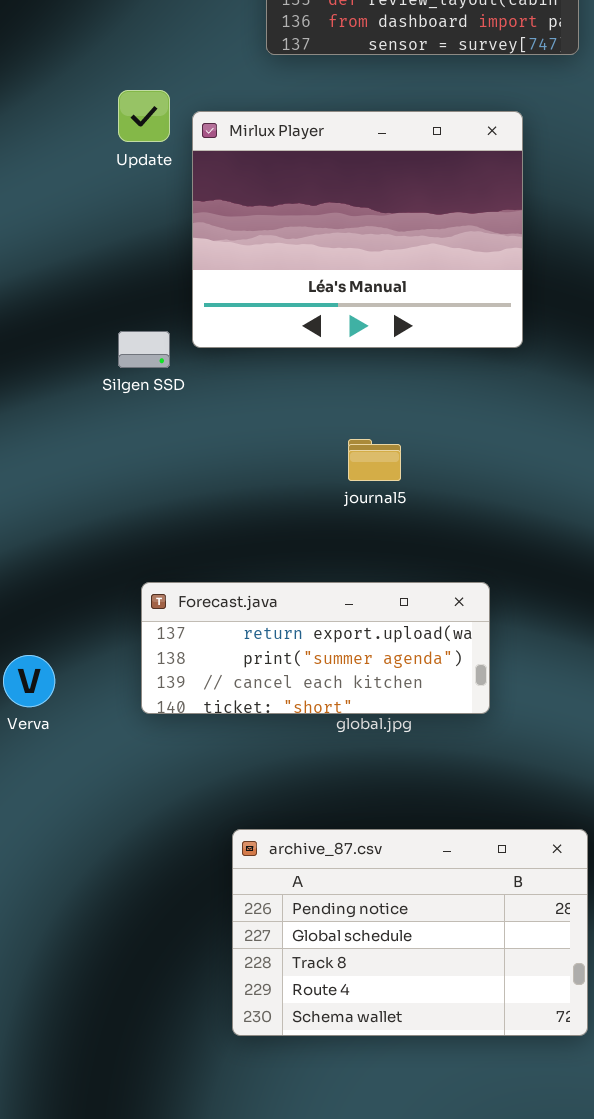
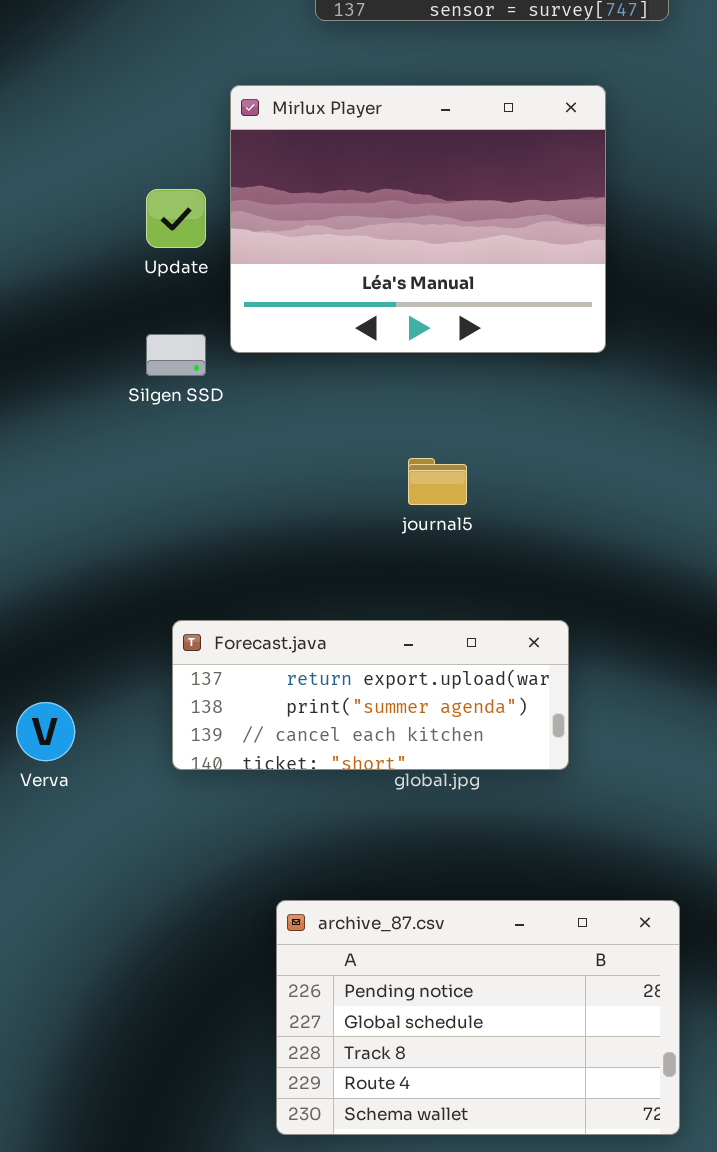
Update: [118,90,170,142] -> [146,189,206,248], moved

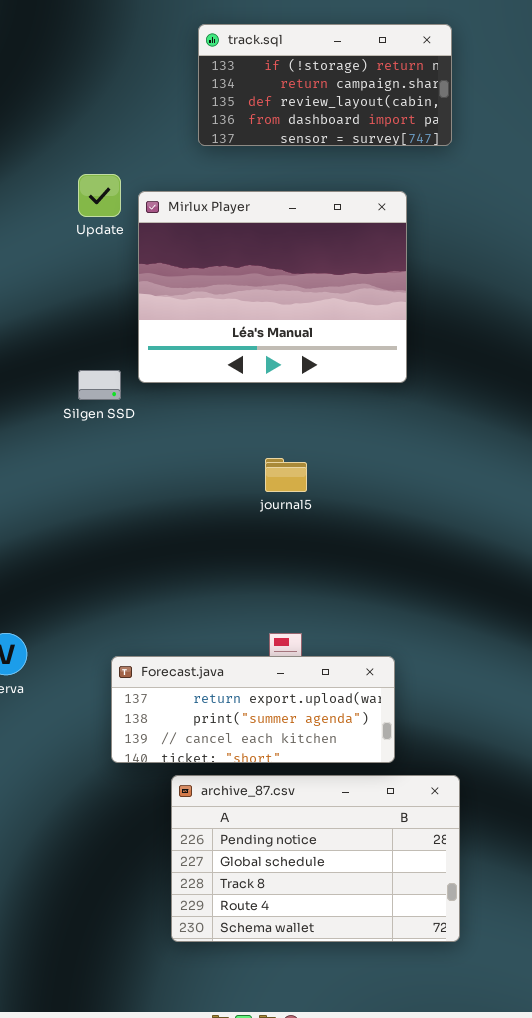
Update: [146,189,206,248] -> [78,174,121,217], moved
Forecast.java: [172,620,569,770] -> [111,656,395,763], moved

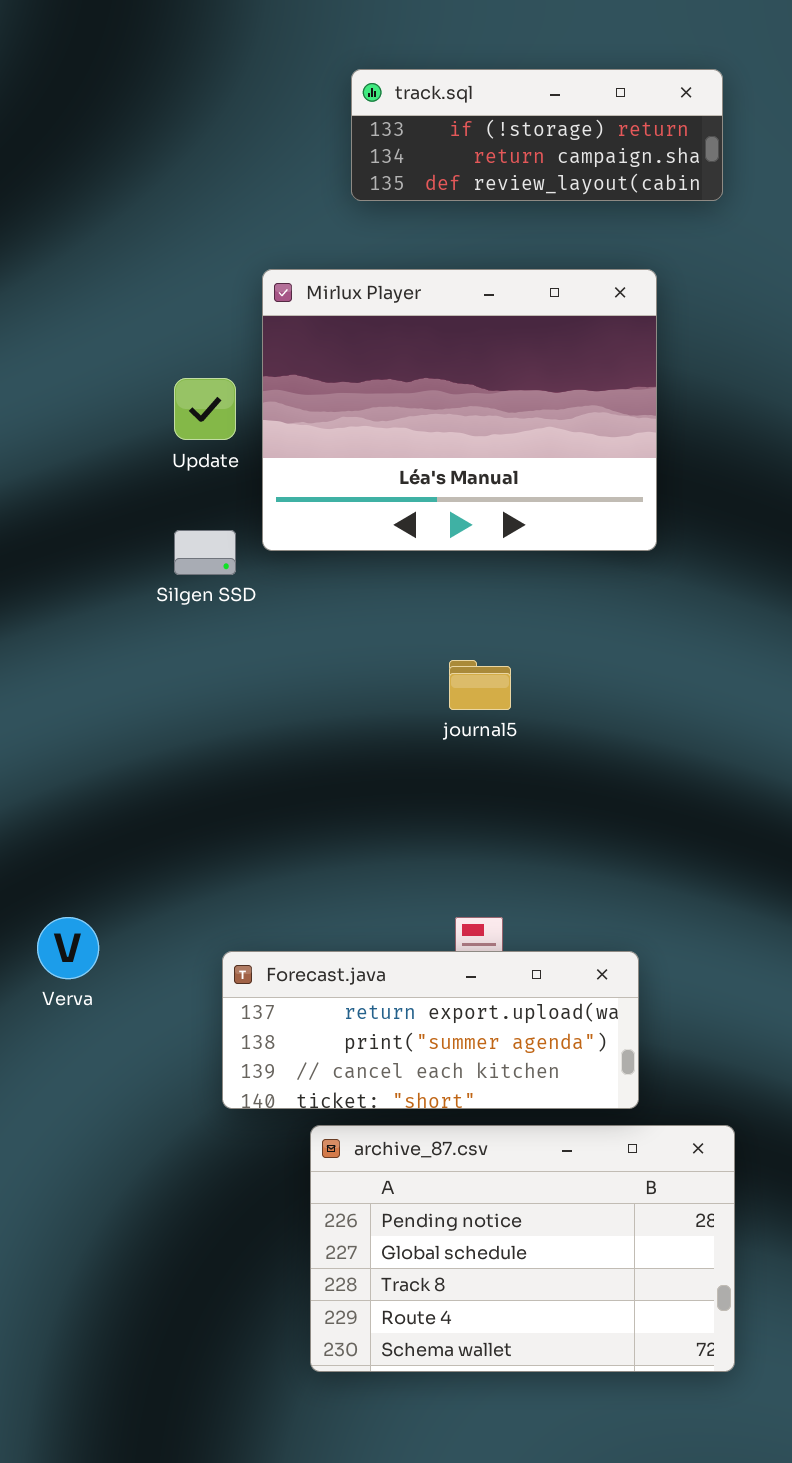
track.sql: [198,24,452,146] -> [351,69,723,201], resized
Update: [78,174,121,217] -> [174,378,236,440], moved

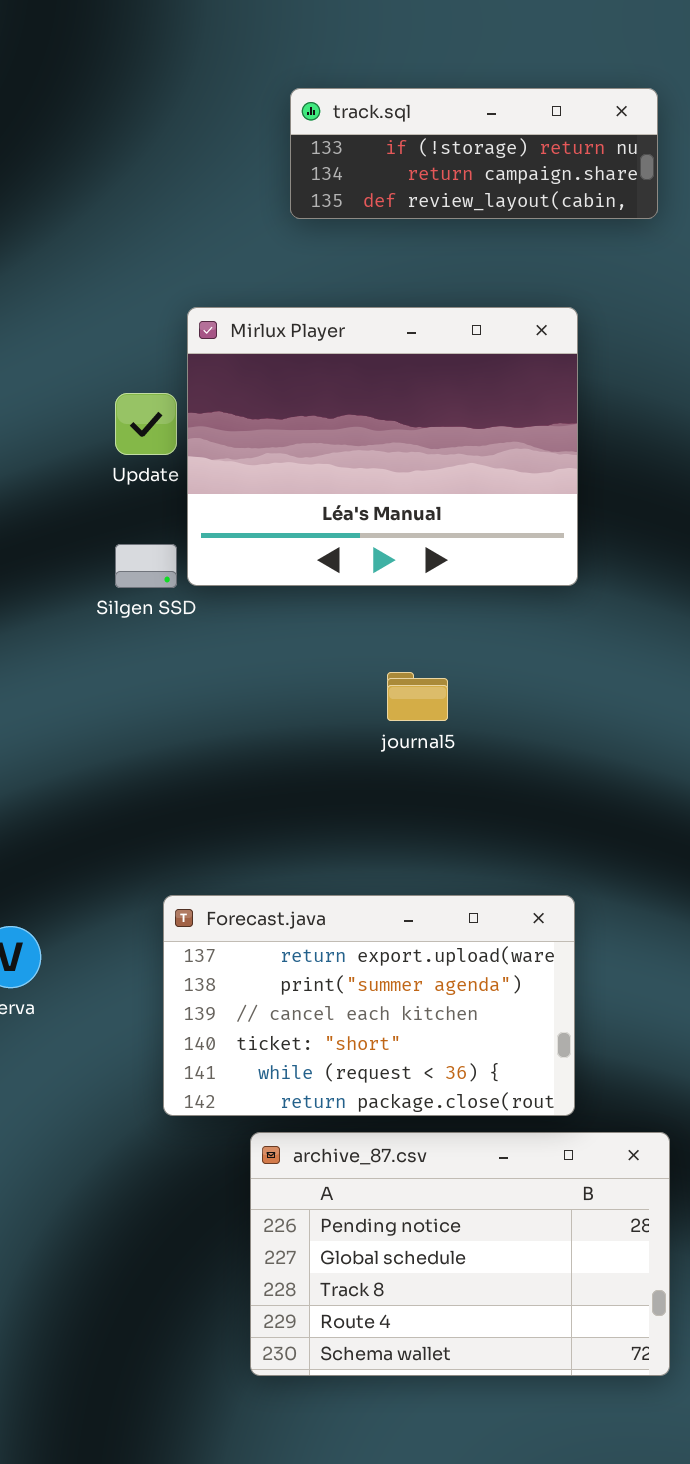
Mirlux Player: [262,269,657,551] -> [187,307,578,586], moved
Forecast.java: [222,951,639,1109] -> [163,895,575,1116], resized

